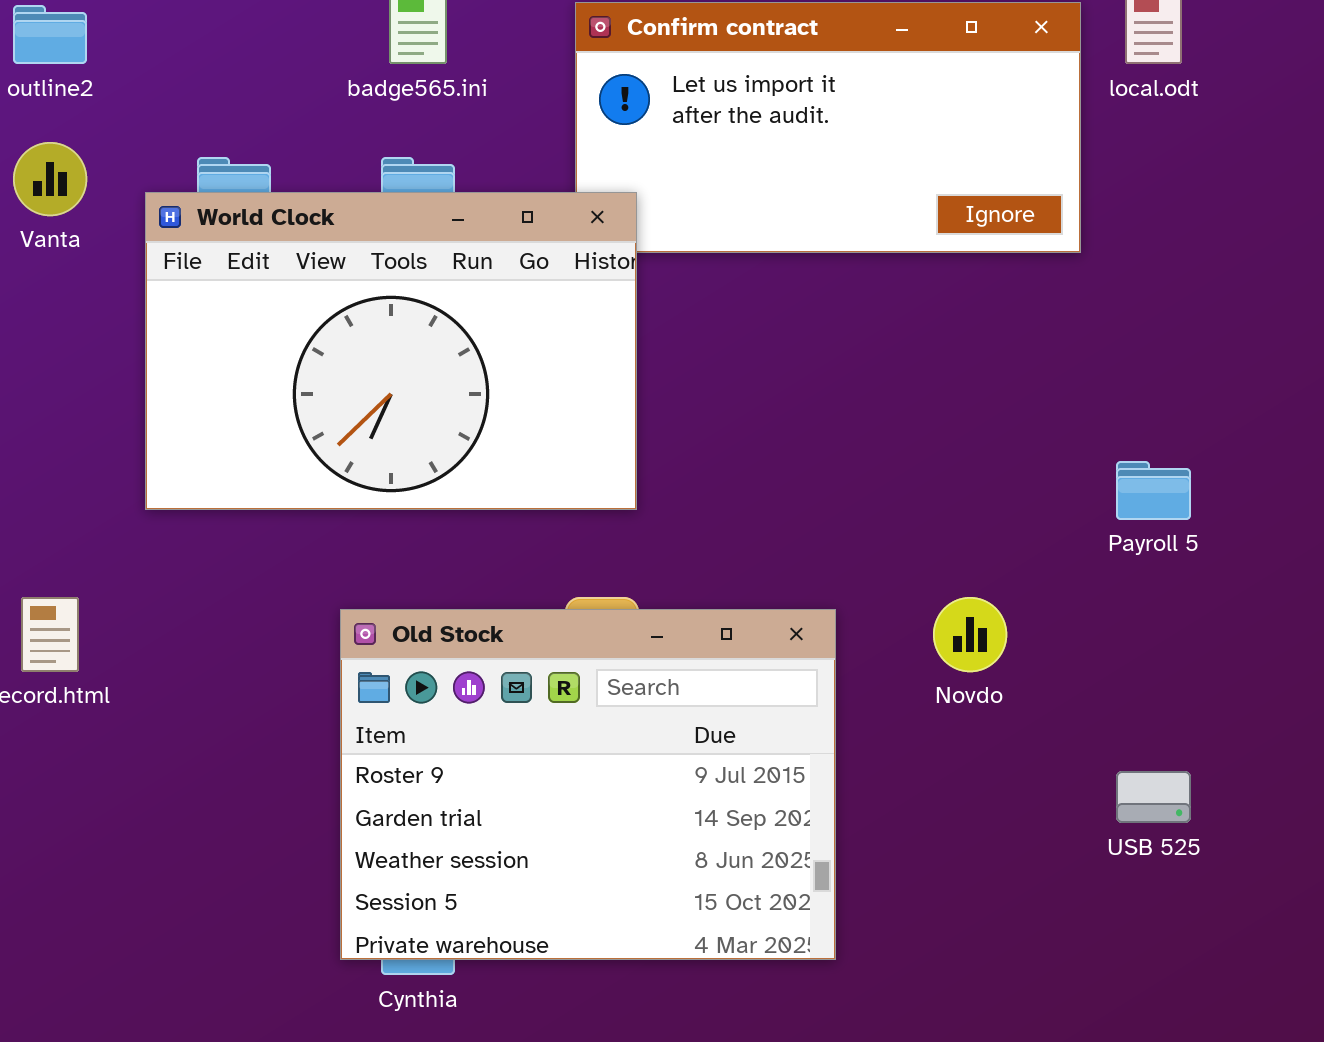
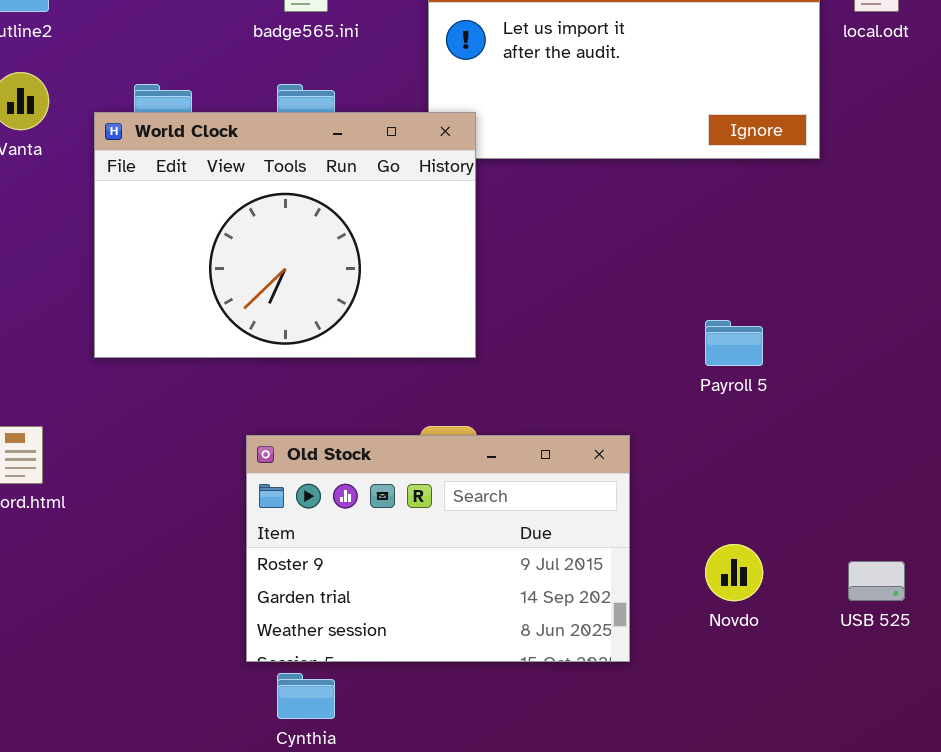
Payroll 5: [1116,461,1191,520] -> [705,320,763,366], moved
Novdo: [933,597,1007,672] -> [705,544,763,601], moved
Old Stock: [340,609,836,960] -> [246,435,630,662], resized

